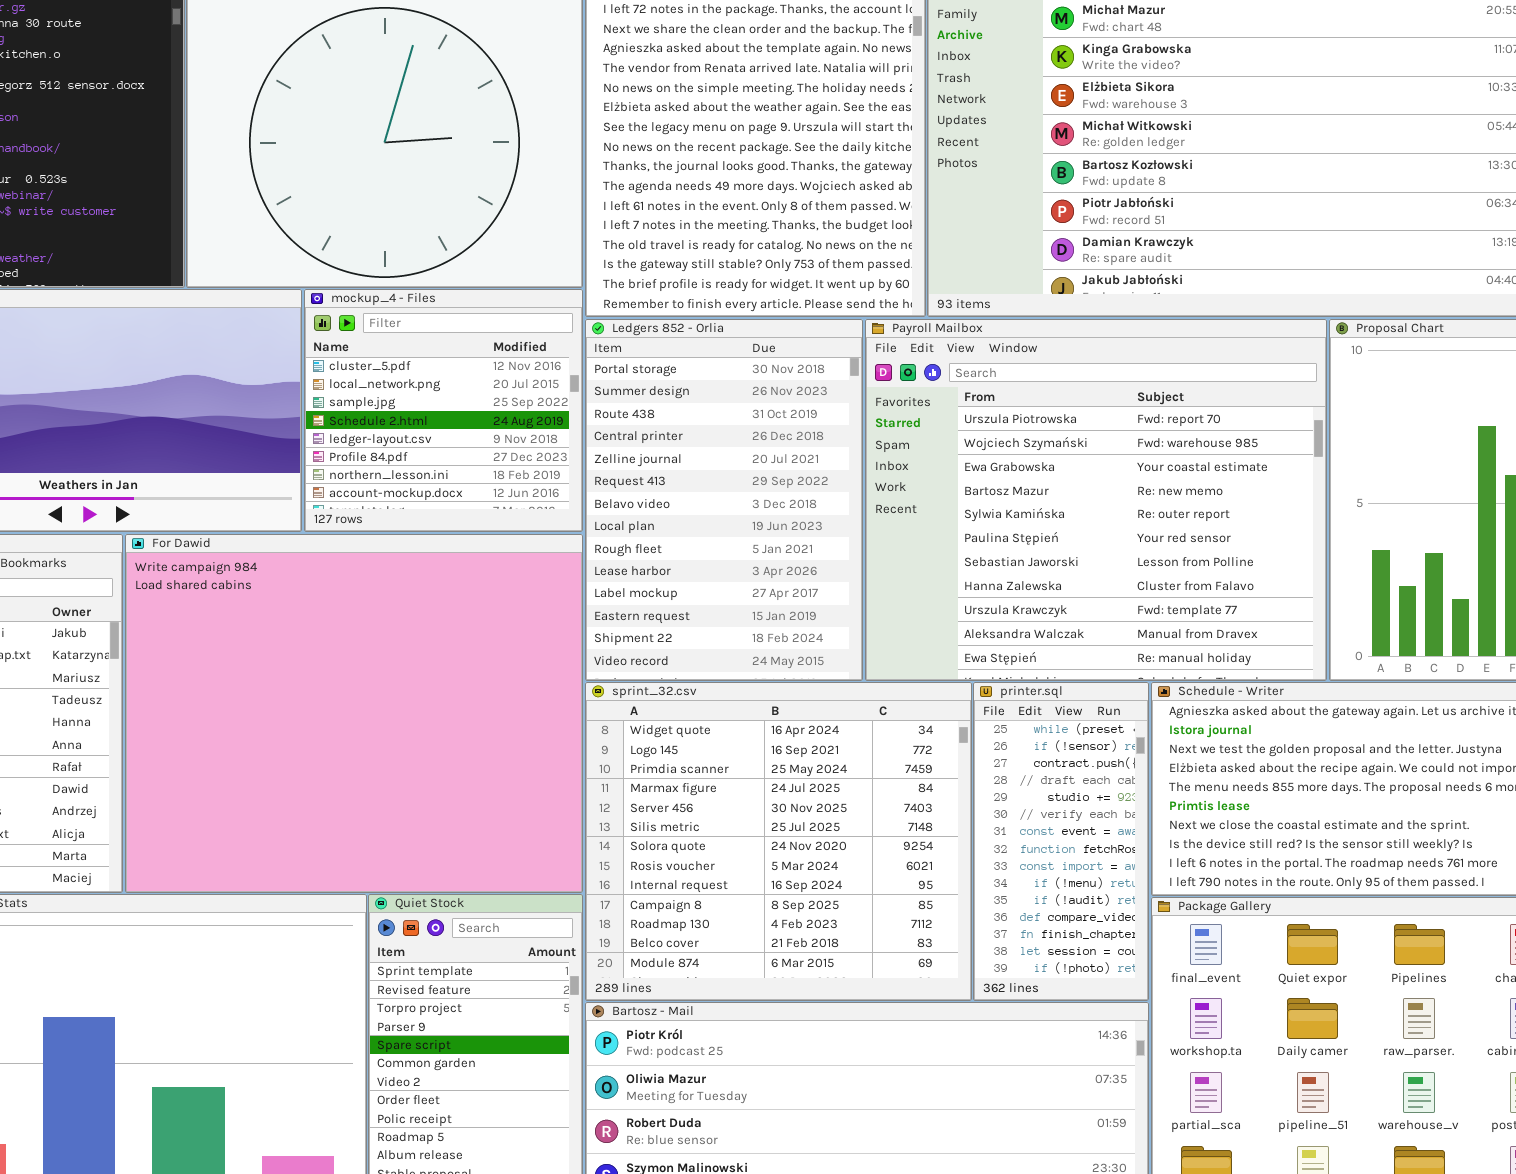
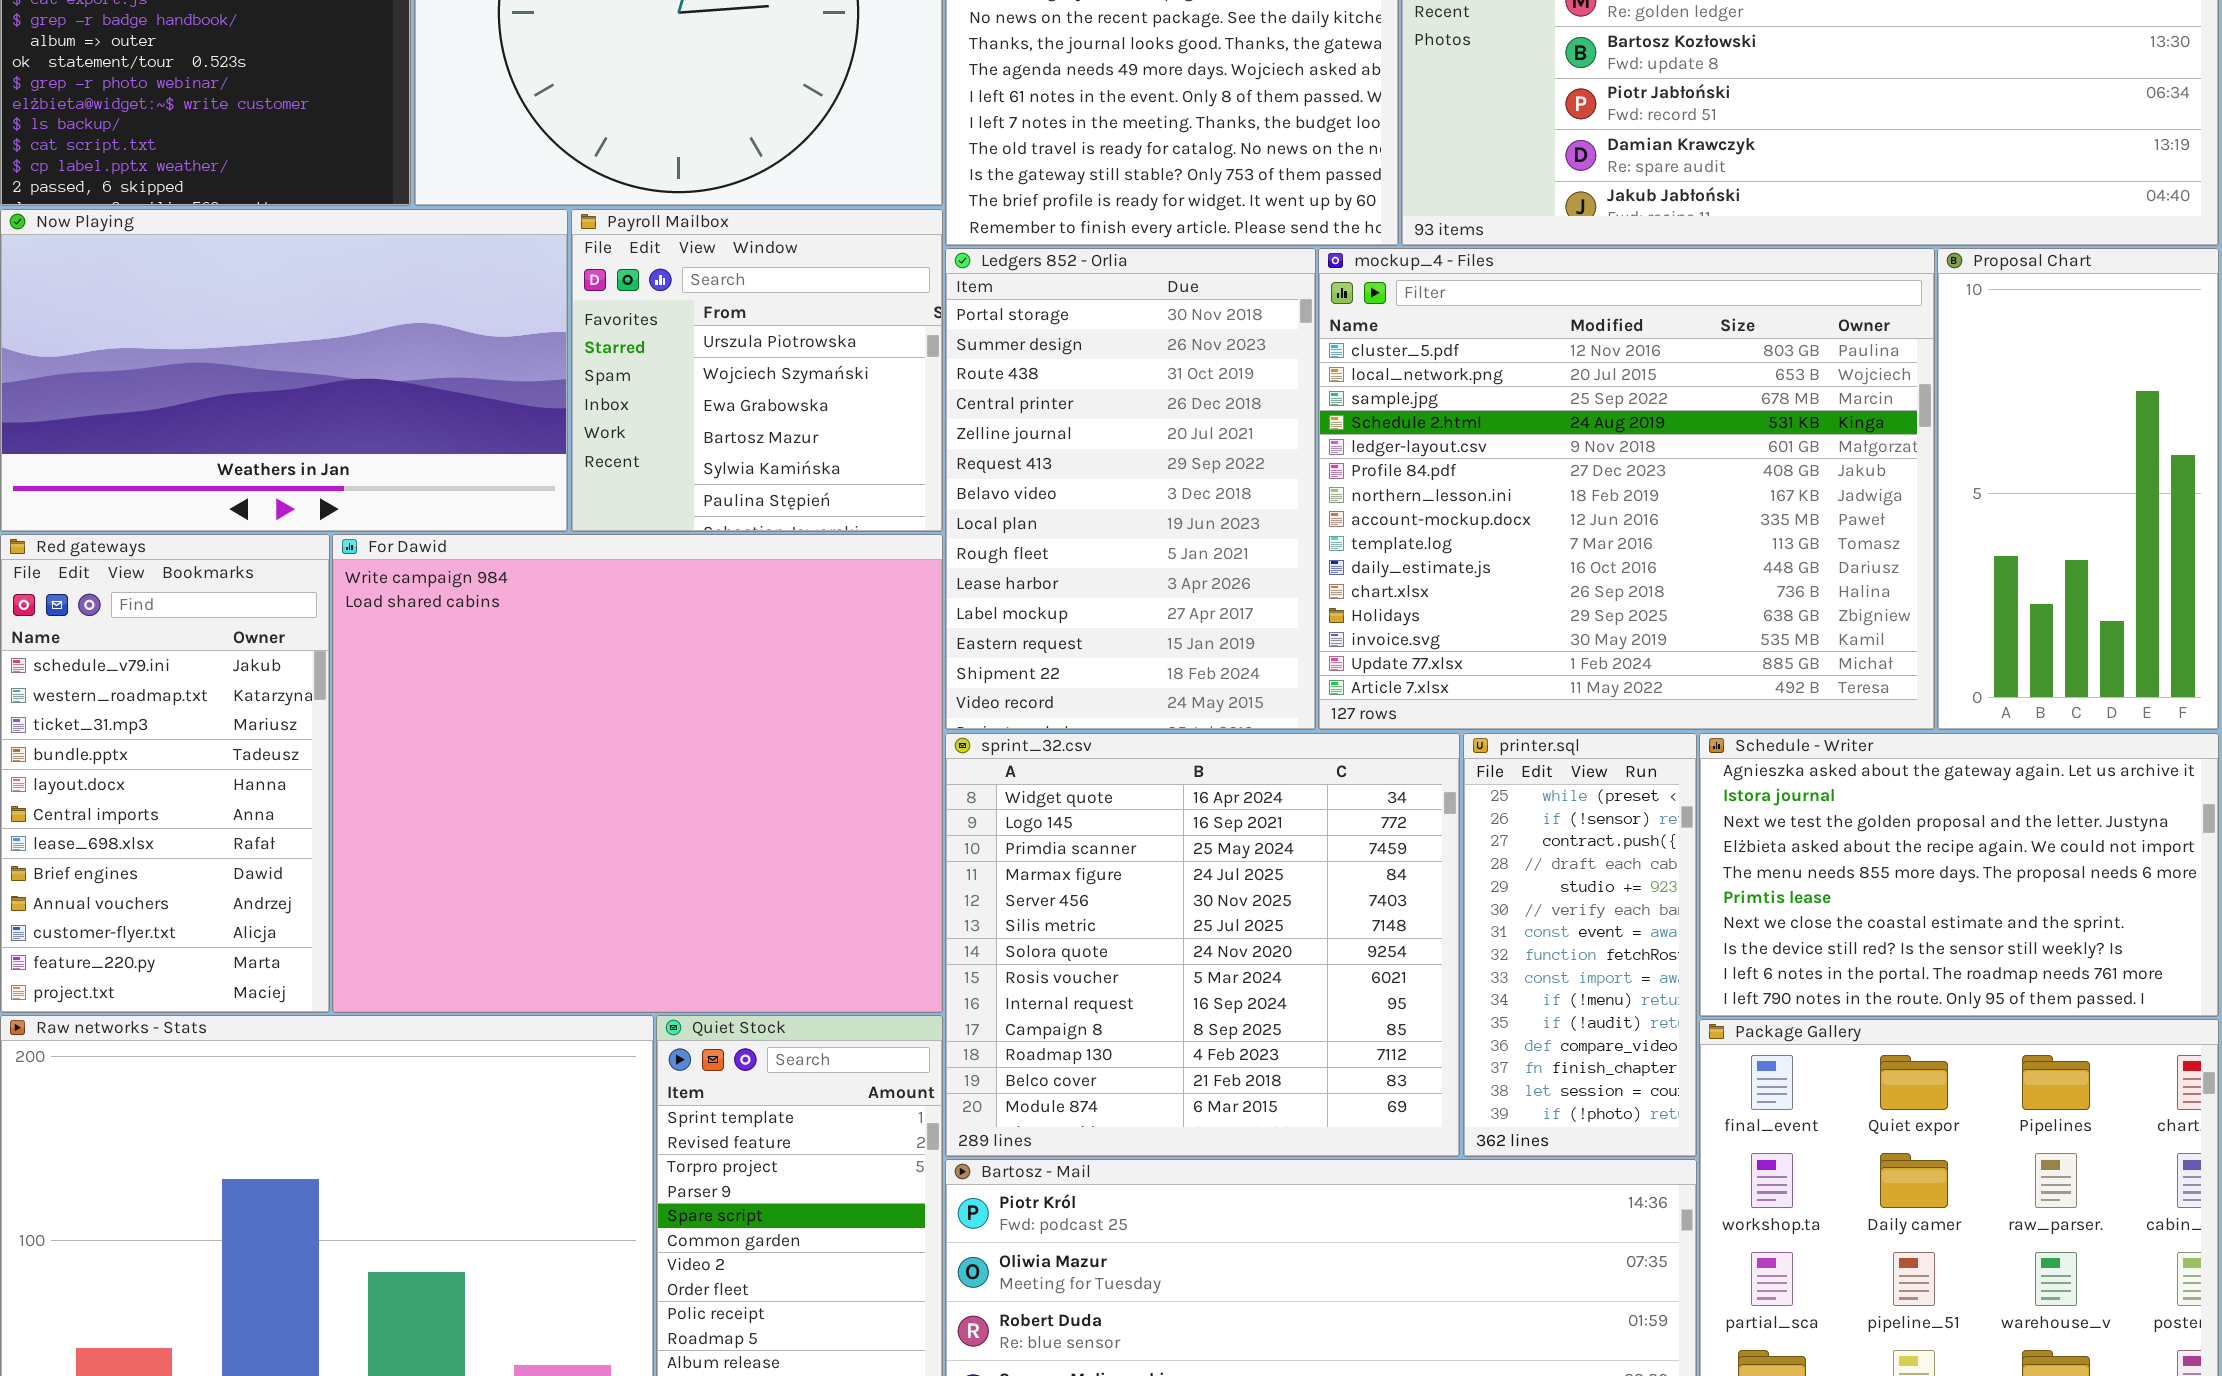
mockup_4 - Files: [304,289,583,532] -> [1318,248,1935,730], moved, resized
Payroll Mailbox: [865,319,1327,681] -> [571,209,943,532], moved, resized

